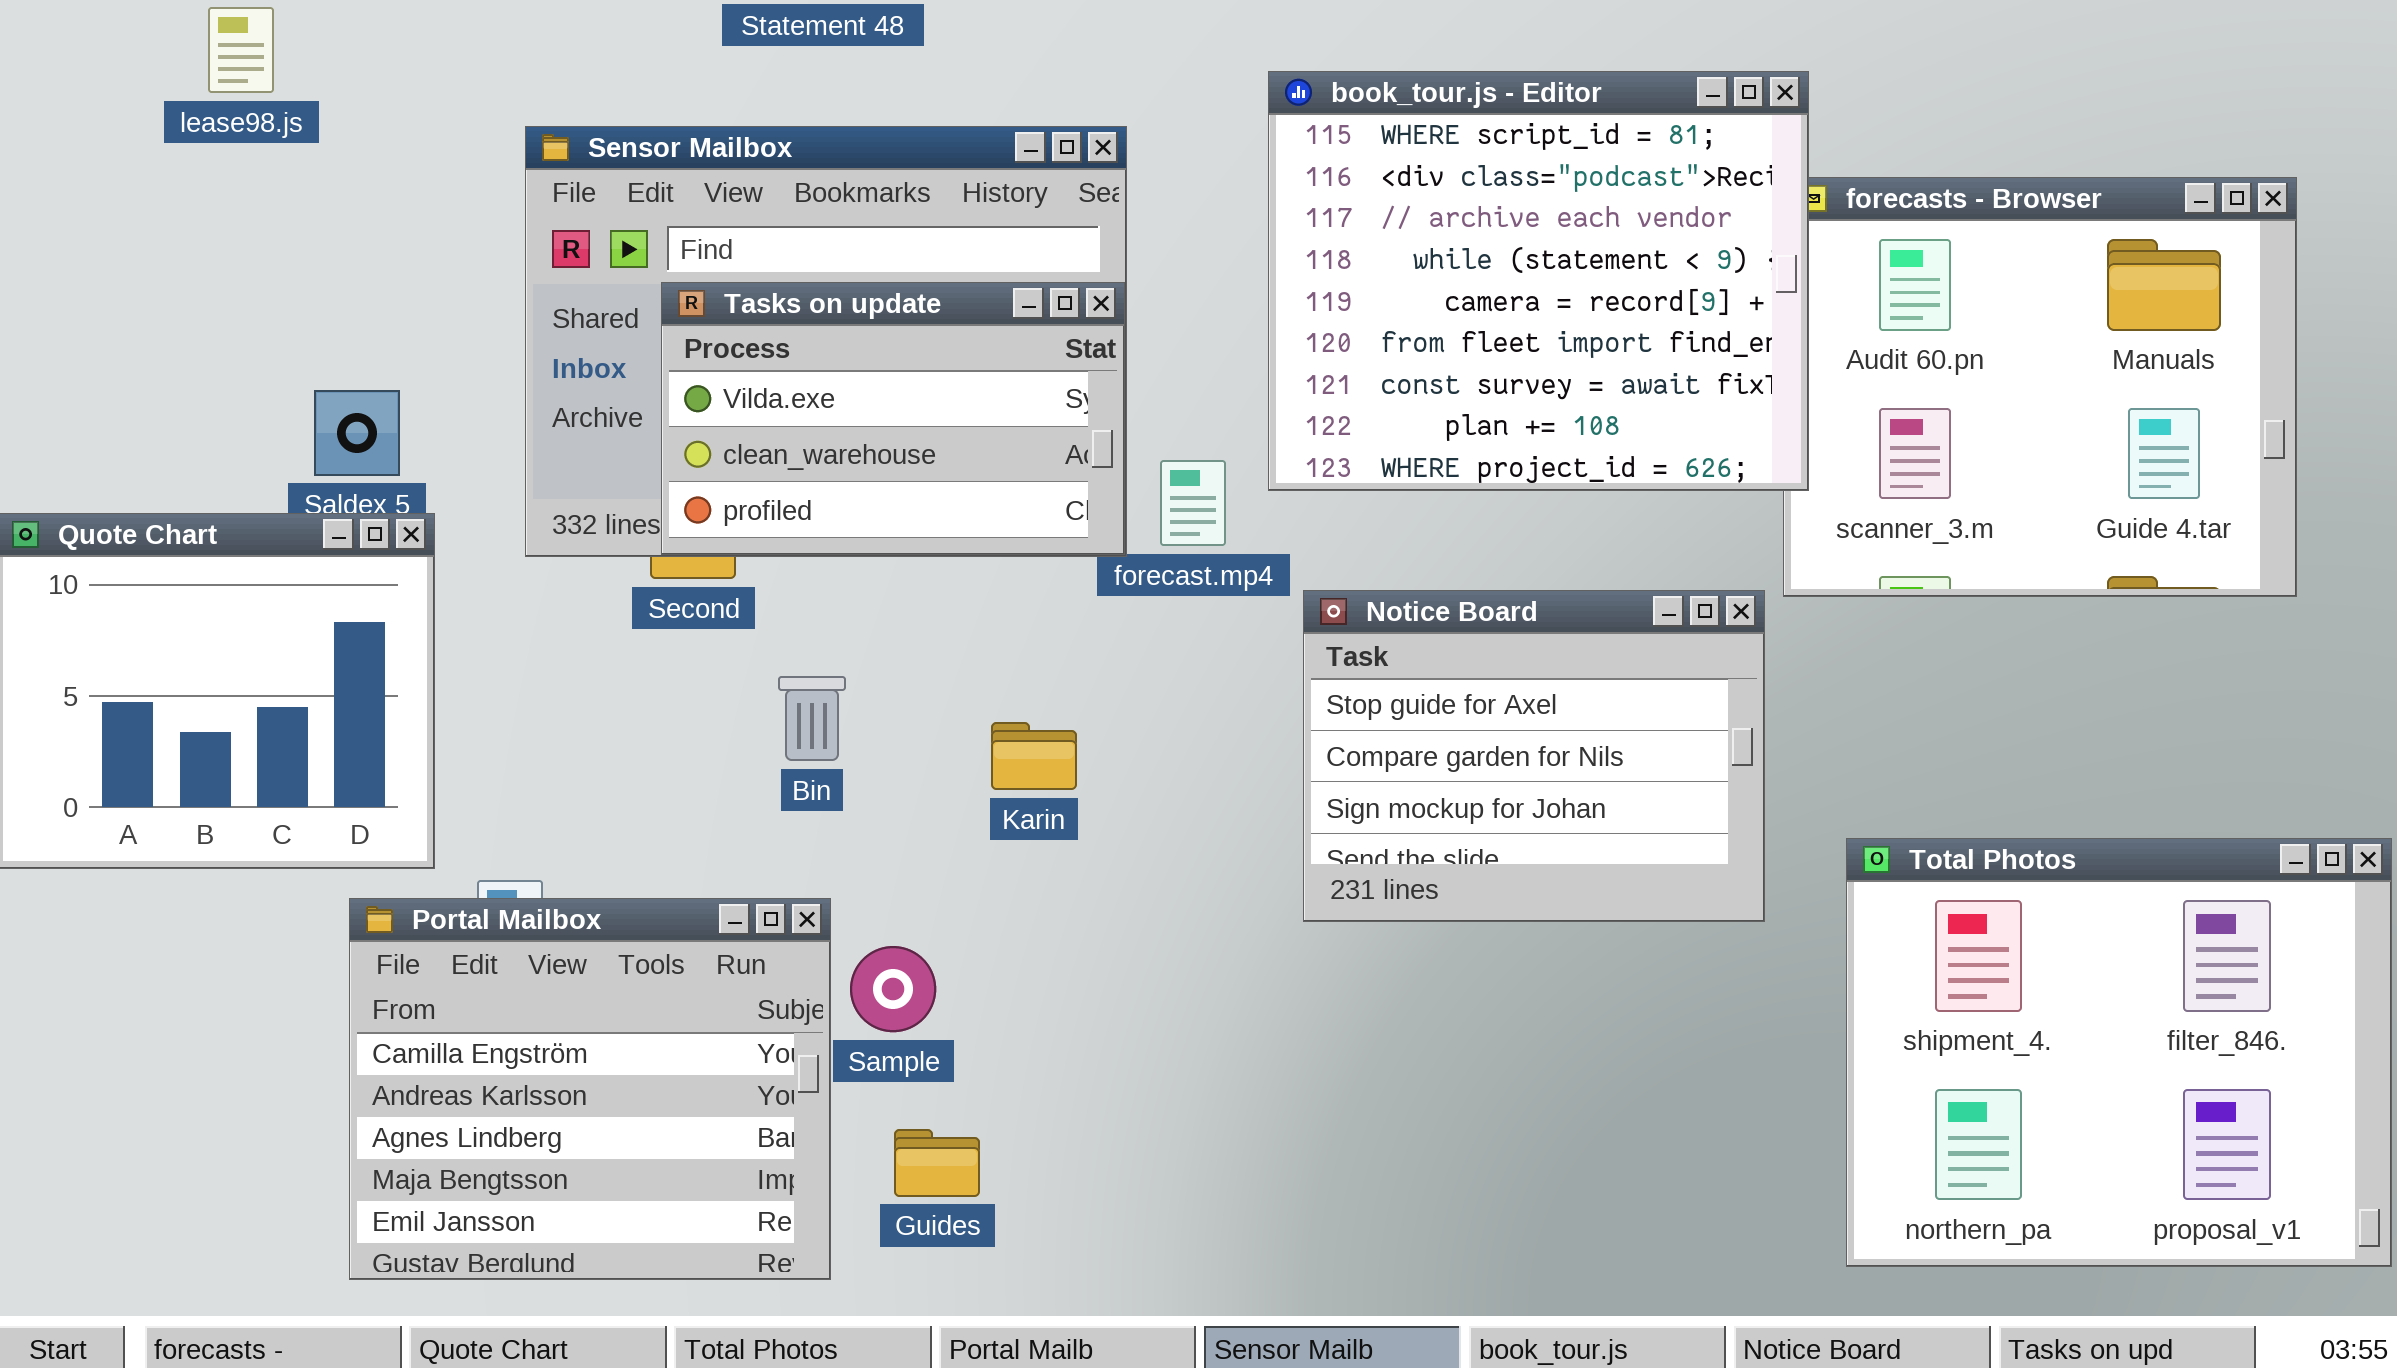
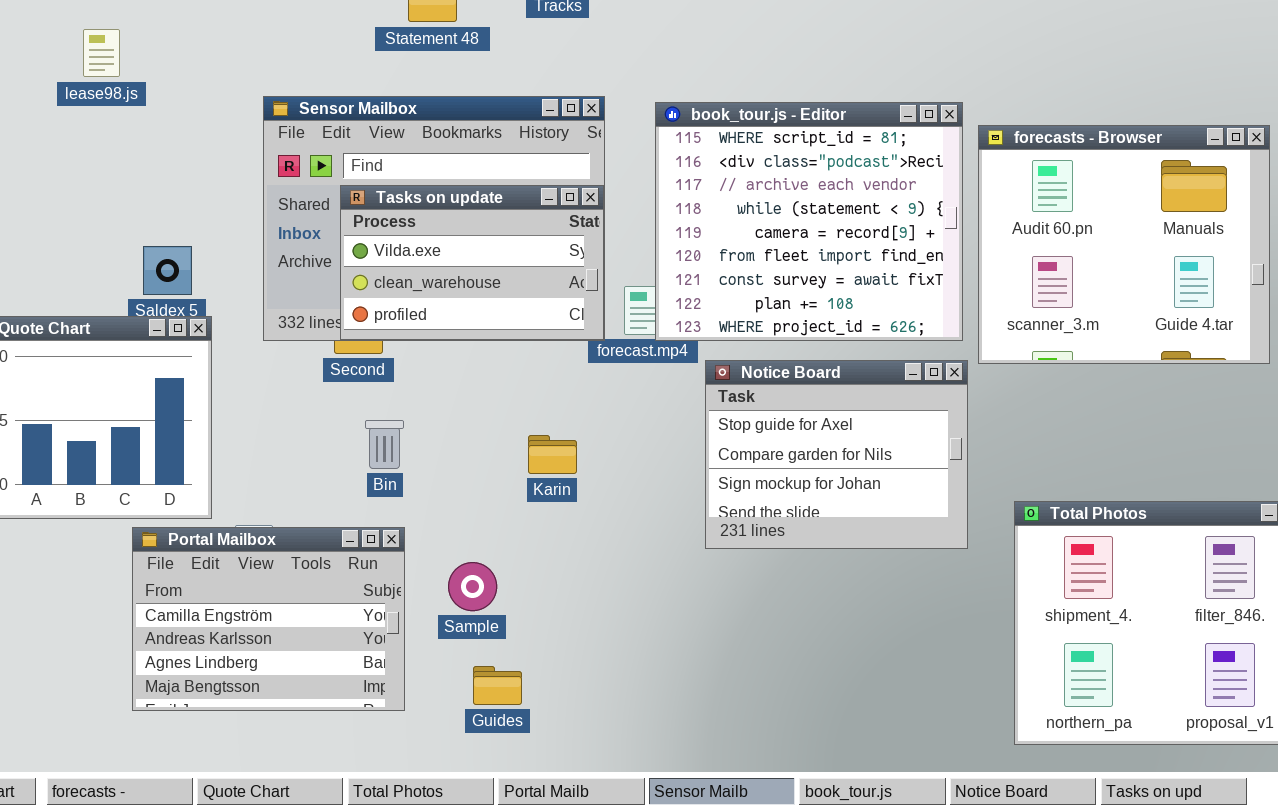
book_tour.js - Editor: [1268,71,1809,491] -> [655,102,963,341], moved
Bin: [778,676,846,761] -> [365,420,404,469], moved
Portal Mailbox: [349,898,831,1280] -> [132,527,405,711], moved, resized

